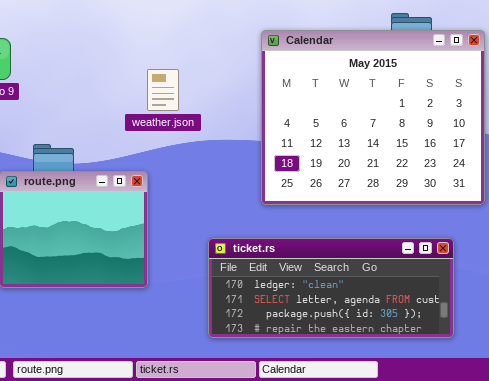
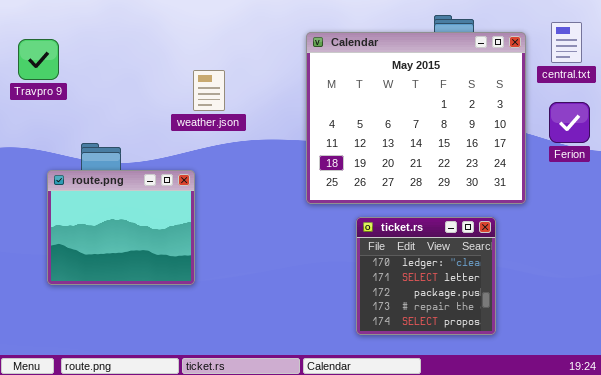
ticket.rs: [208,238,454,338] -> [356,217,496,335], resized

